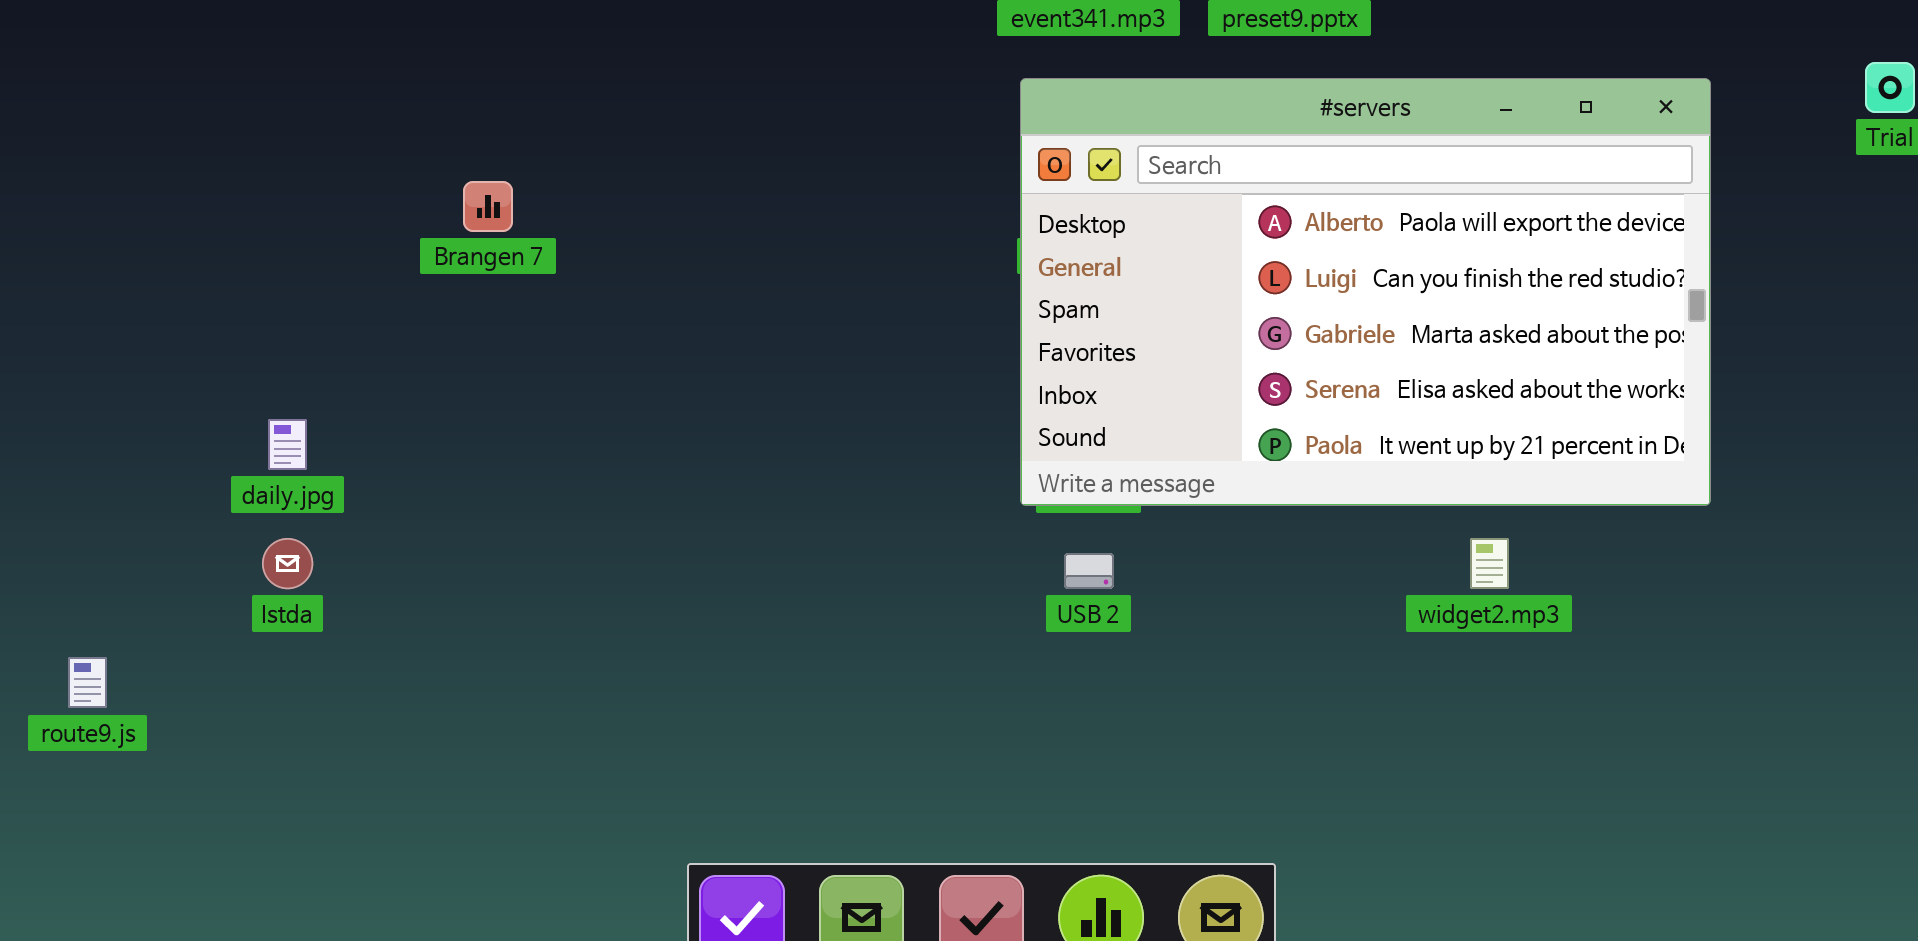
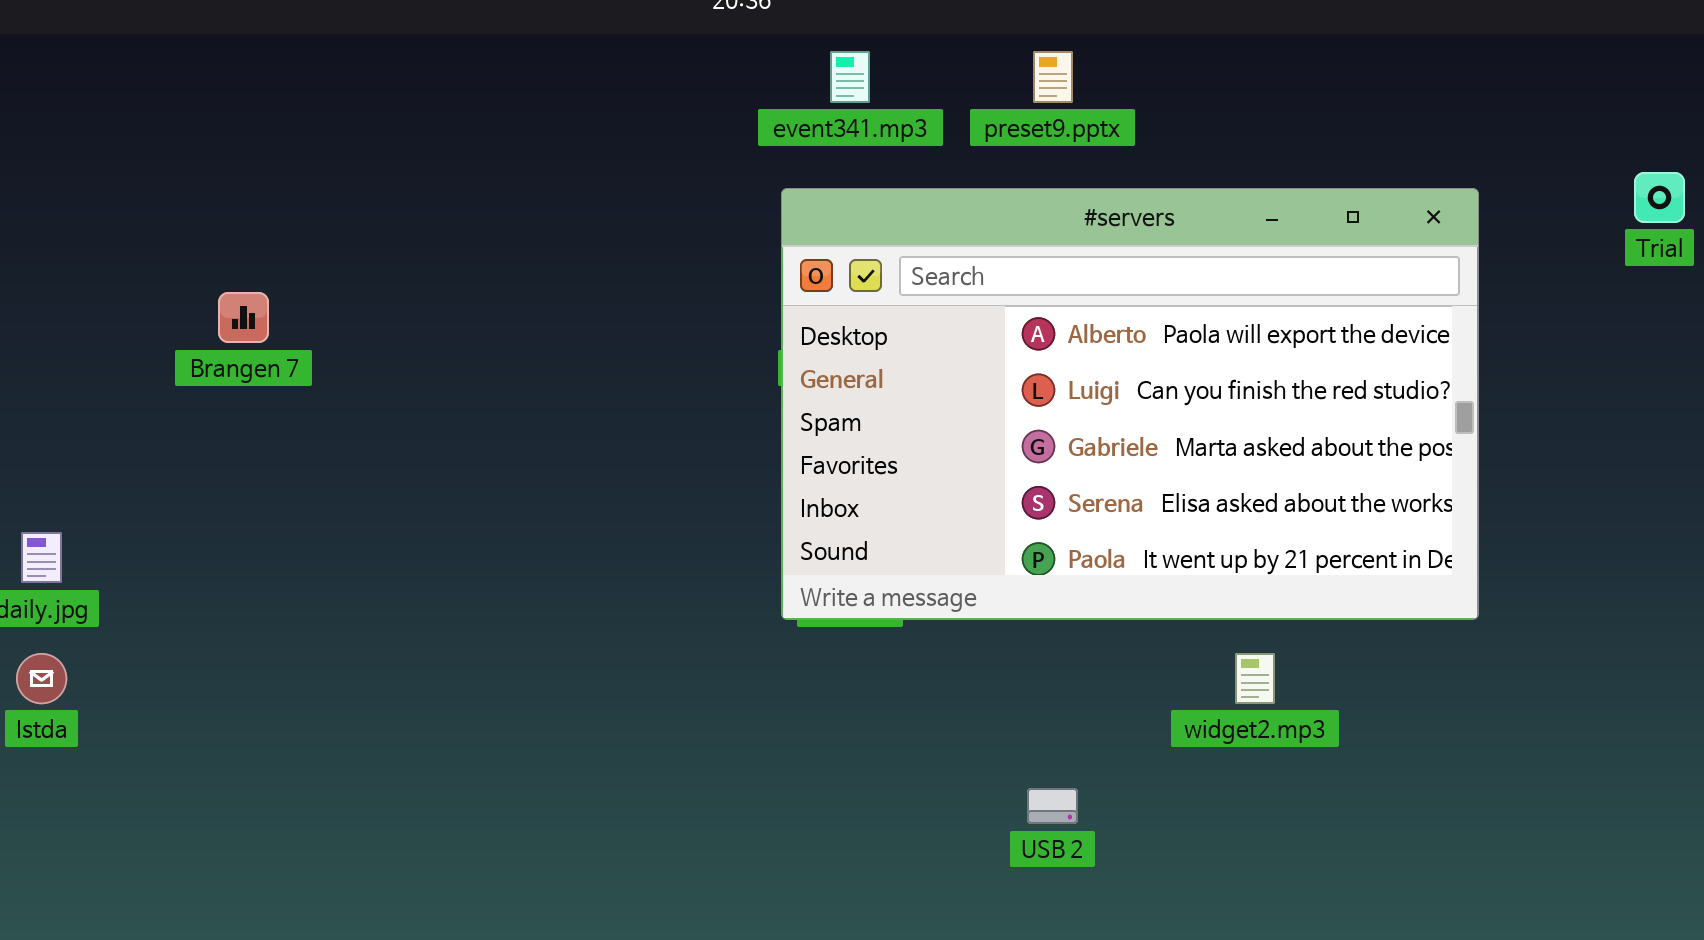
USB 2: [1064,553,1114,589] -> [1027,788,1078,824], moved

